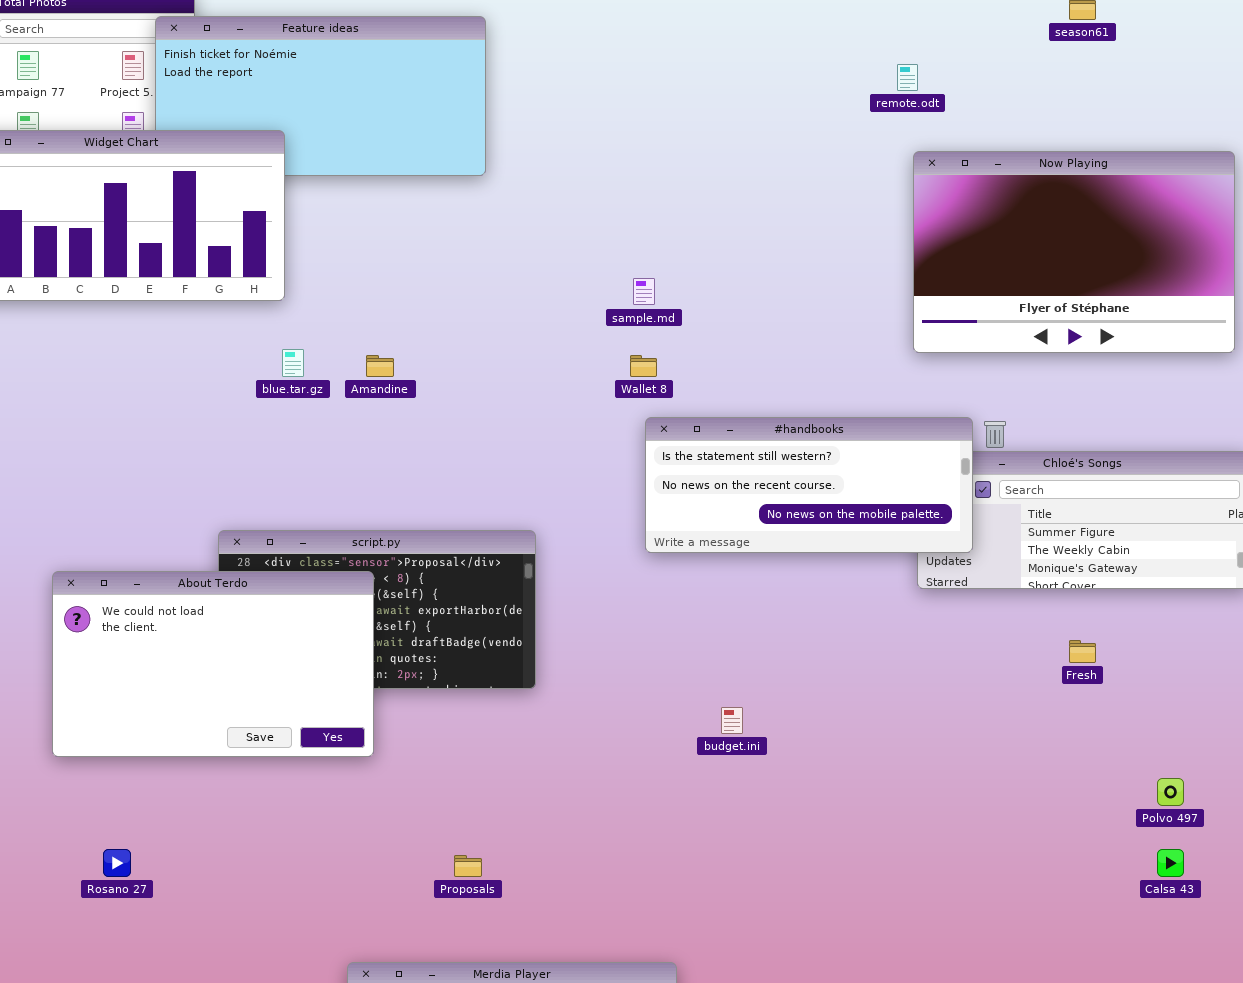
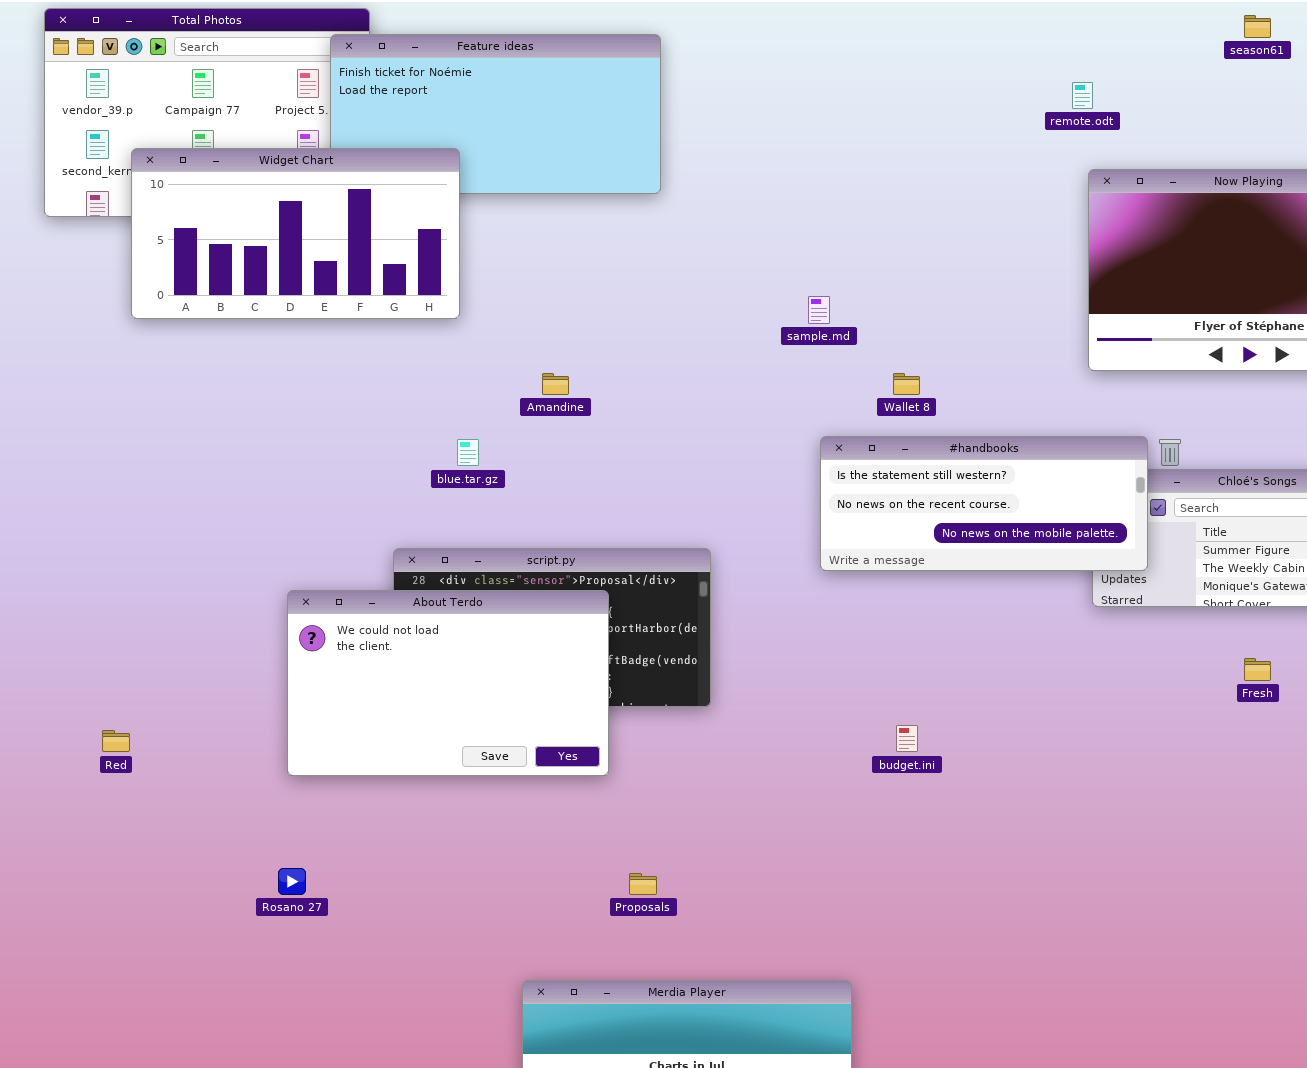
blue.tar.gz: [282,349,304,377] -> [457,439,479,466], moved
Wallet 8: [630,355,657,377] -> [893,373,920,395], moved
About Terdo: [52,571,374,757] -> [287,590,609,776], moved

